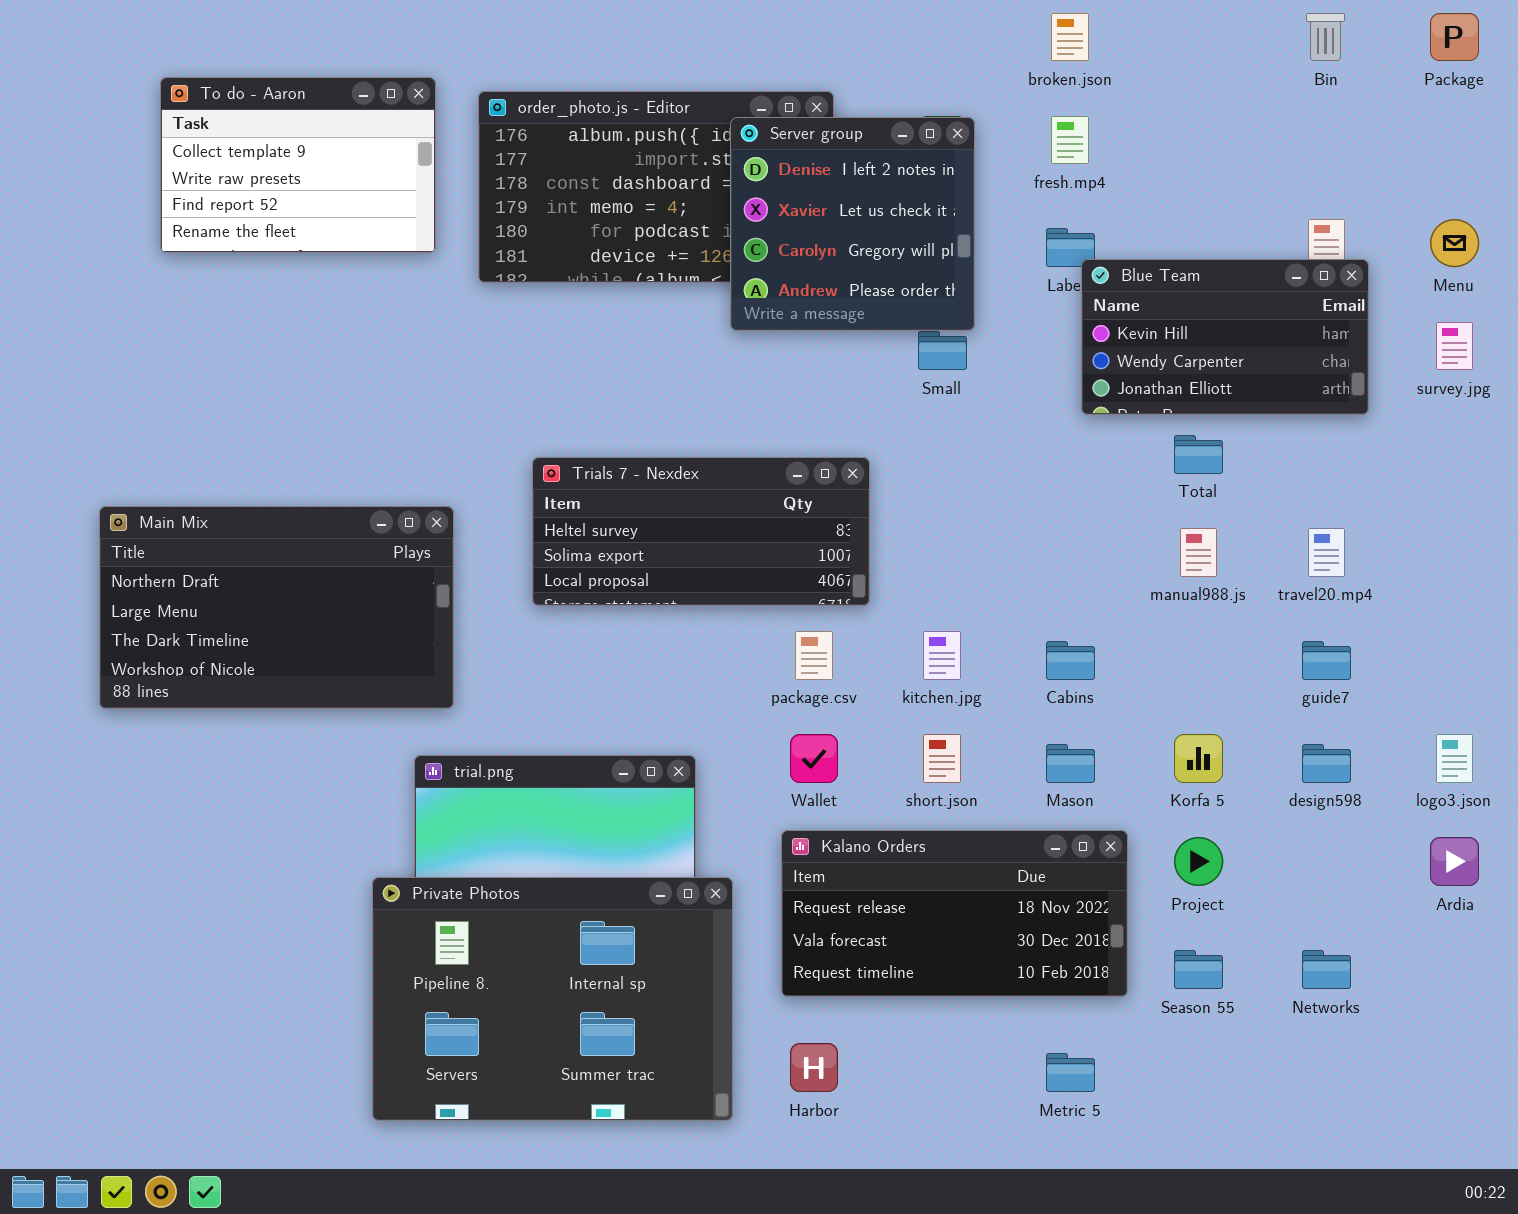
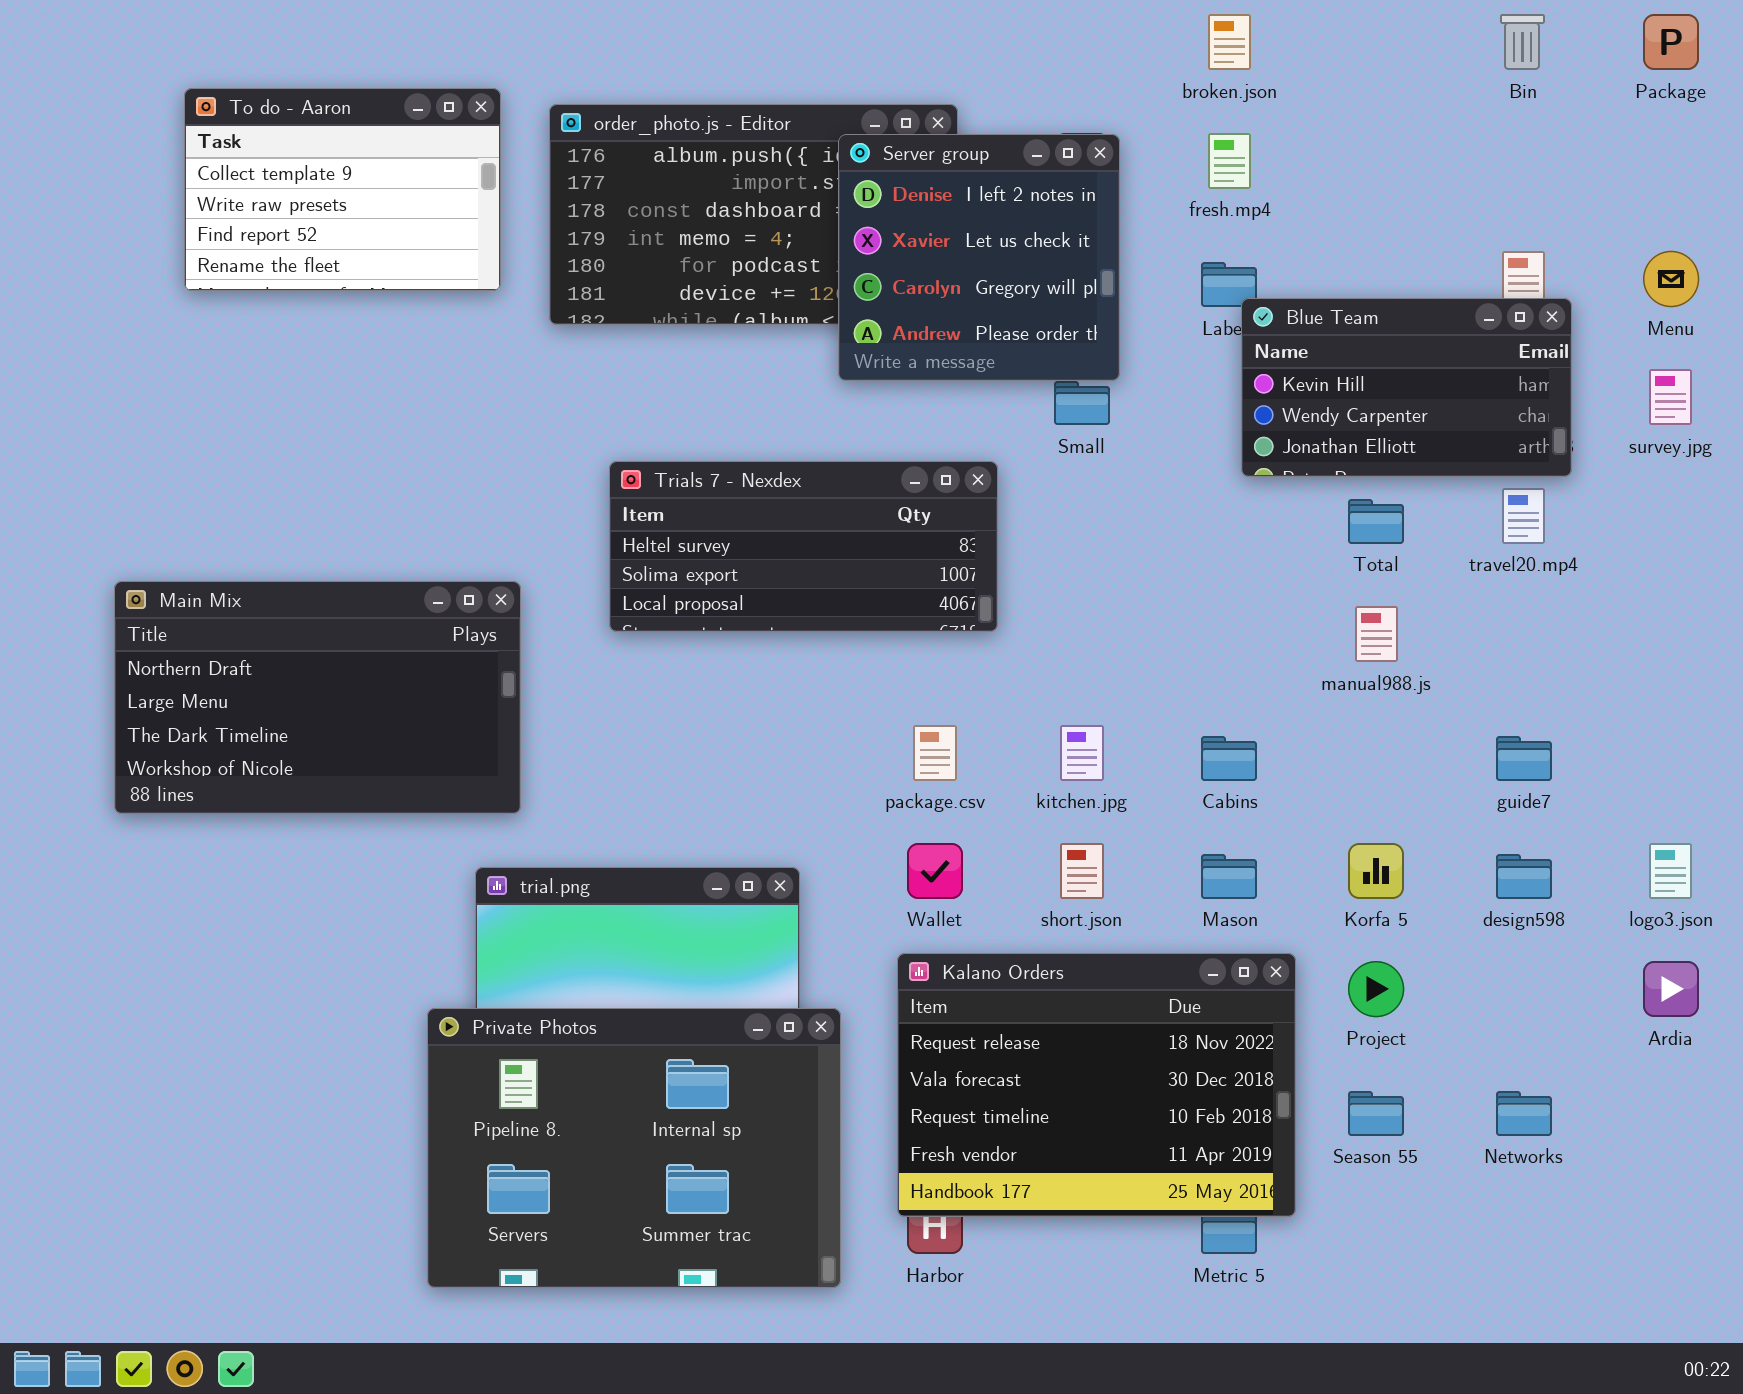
Trials 7 - Nexdex: [532,457,870,606] -> [609,461,998,632], moved
travel20.mp4: [1308,528,1345,577] -> [1502,488,1545,544], moved
Kalano Orders: [781,830,1128,997] -> [897,953,1296,1217], resized

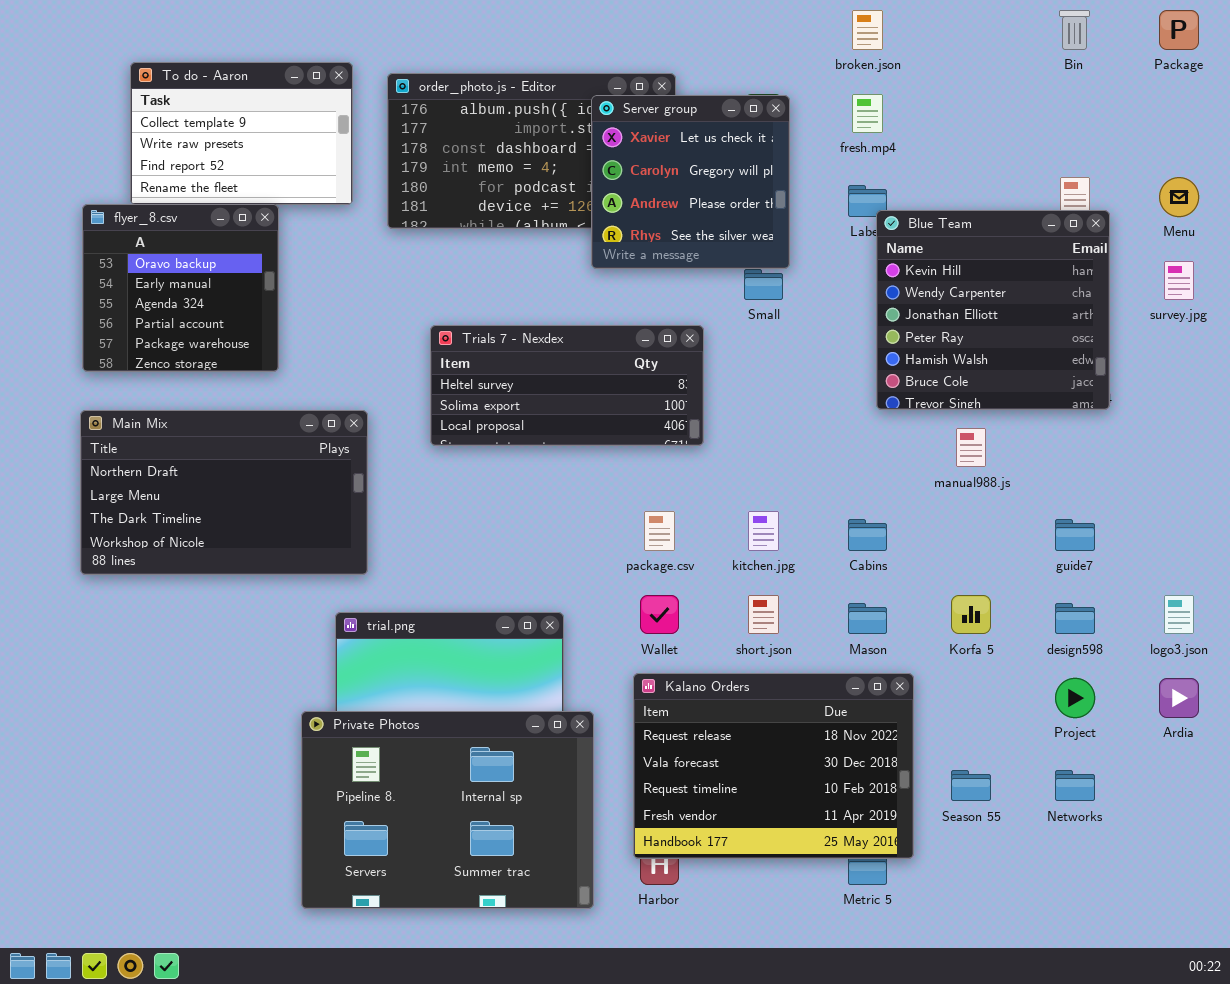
Server group: [838,134,1120,381] -> [591,95,790,269], scrolled down 1 row
flyer_8.csv: none -> [82,204,279,372], opened
Blue Team: [1241,298,1572,477] -> [876,210,1110,410], resized
Project: [1348,961,1404,1017] -> [1055,678,1095,718], moved

